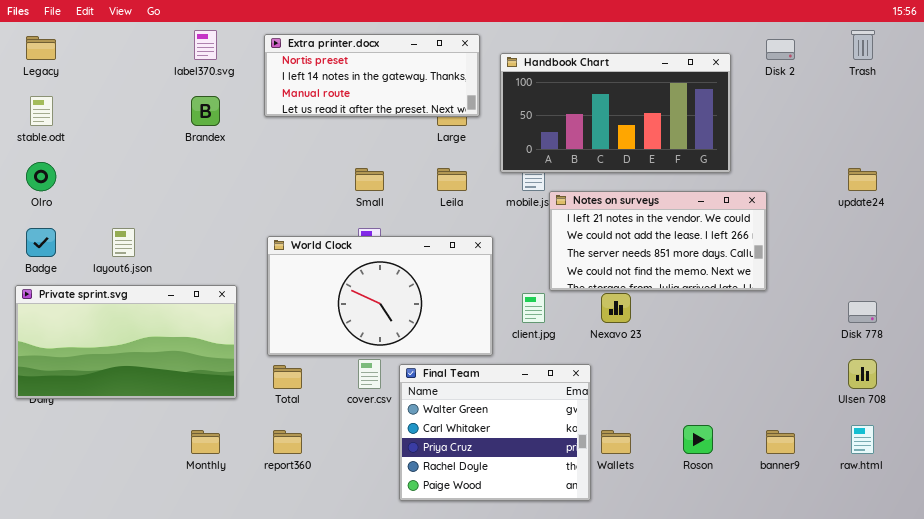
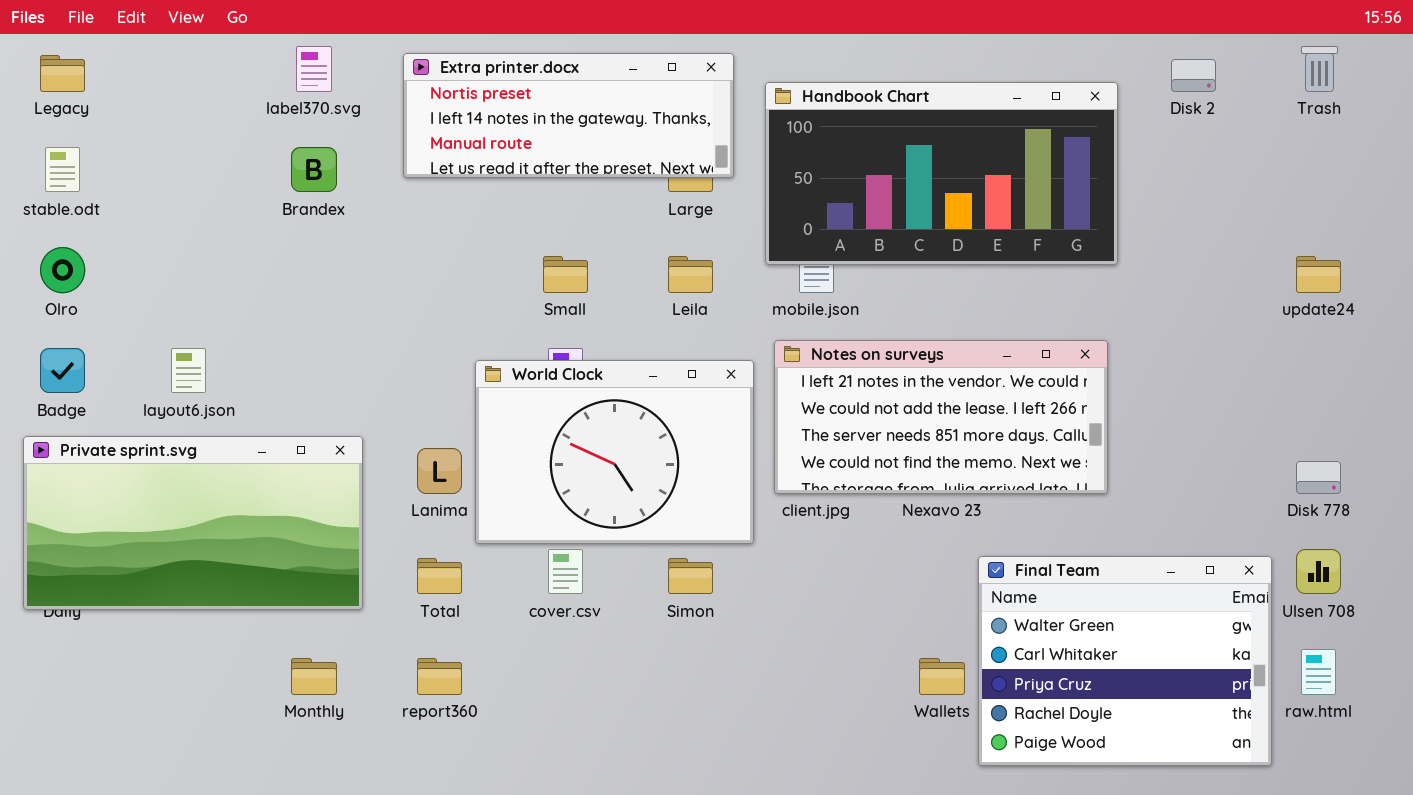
Notes on surveys: [549,191,767,291] -> [774,340,1108,494], moved
World Clock: [267,236,493,356] -> [475,360,754,544], resized
Final Team: [399,364,591,501] -> [978,556,1272,766], moved

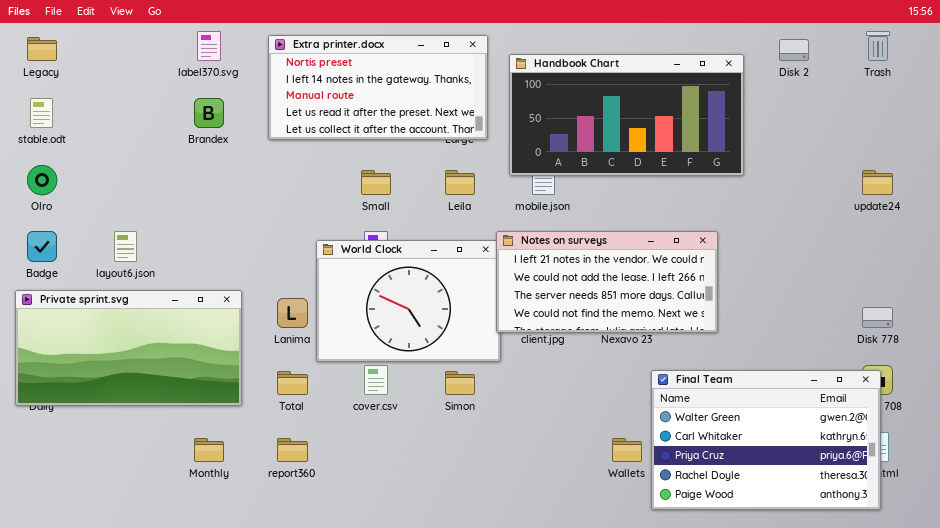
Extra printer.docx: [403,53,734,178] -> [268,35,488,140], resized
Notes on surveys: [774,340,1108,494] -> [496,231,718,333], moved
Final Team: [978,556,1272,766] -> [651,370,881,510], resized

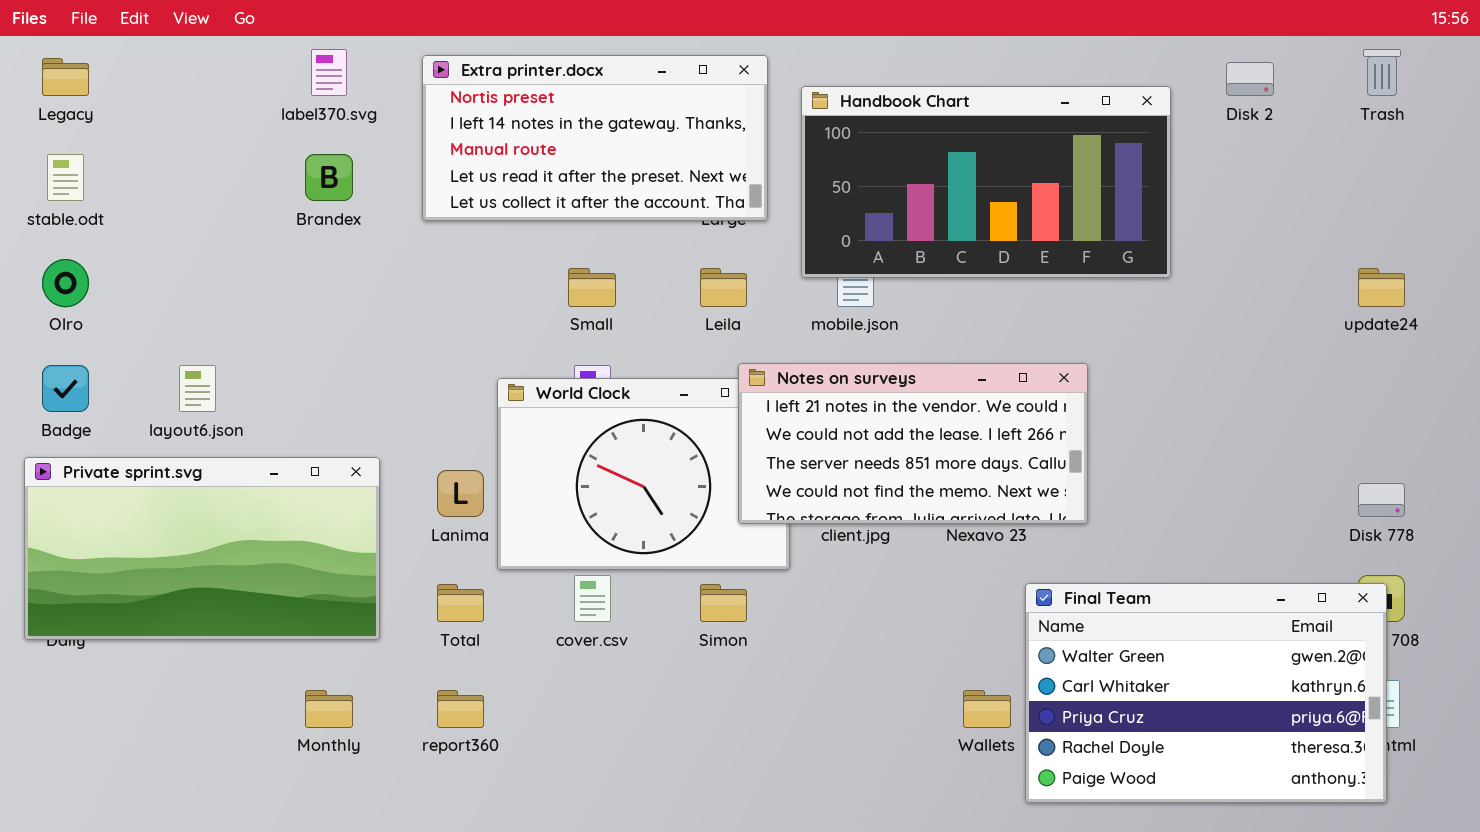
Notes on surveys: [496,231,718,333] -> [738,363,1088,524], moved

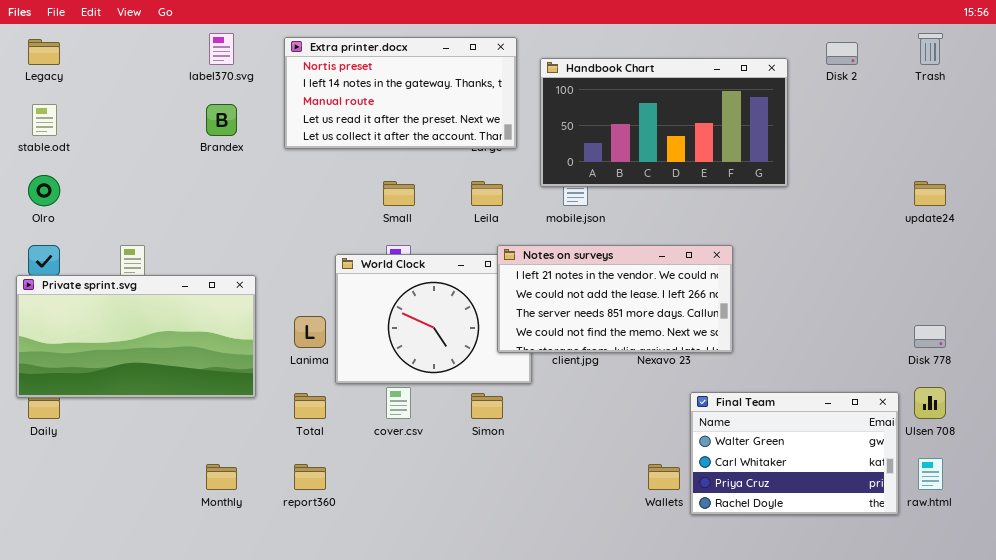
Private sprint.svg: [24,457,380,640] -> [16,275,256,398], moved
Final Team: [1025,583,1387,803] -> [690,392,899,515], resized

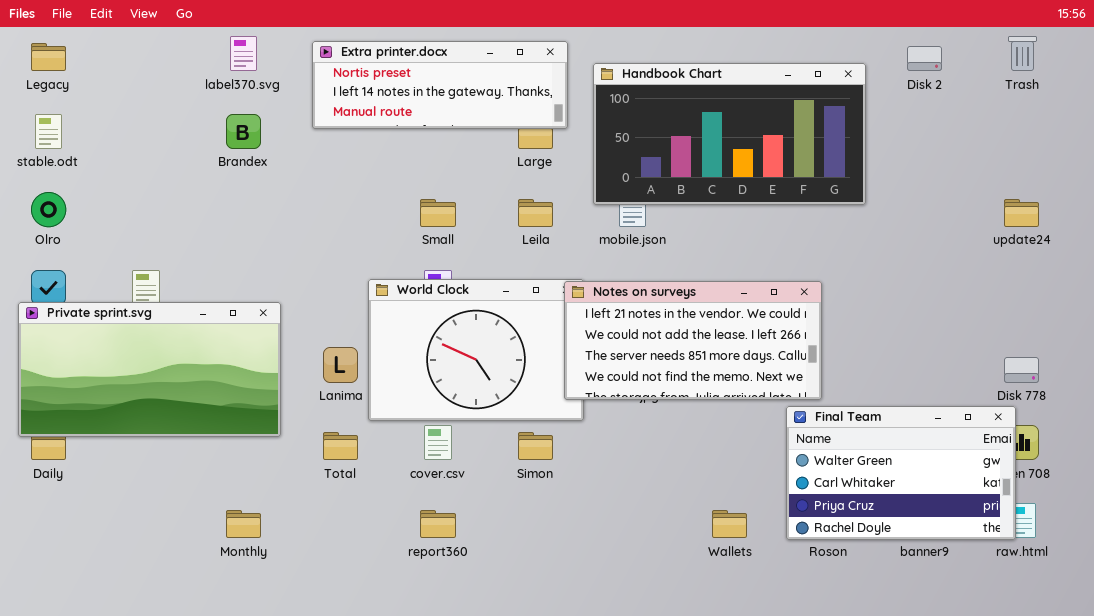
Extra printer.docx: [284,37,517,149] -> [312,41,568,129], resized
Notes on surveys: [497,245,733,353] -> [564,281,822,400], moved
Final Team: [690,392,899,515] -> [786,406,1016,540], moved
report360: [294,464,326,490] -> [420,510,456,538], moved

